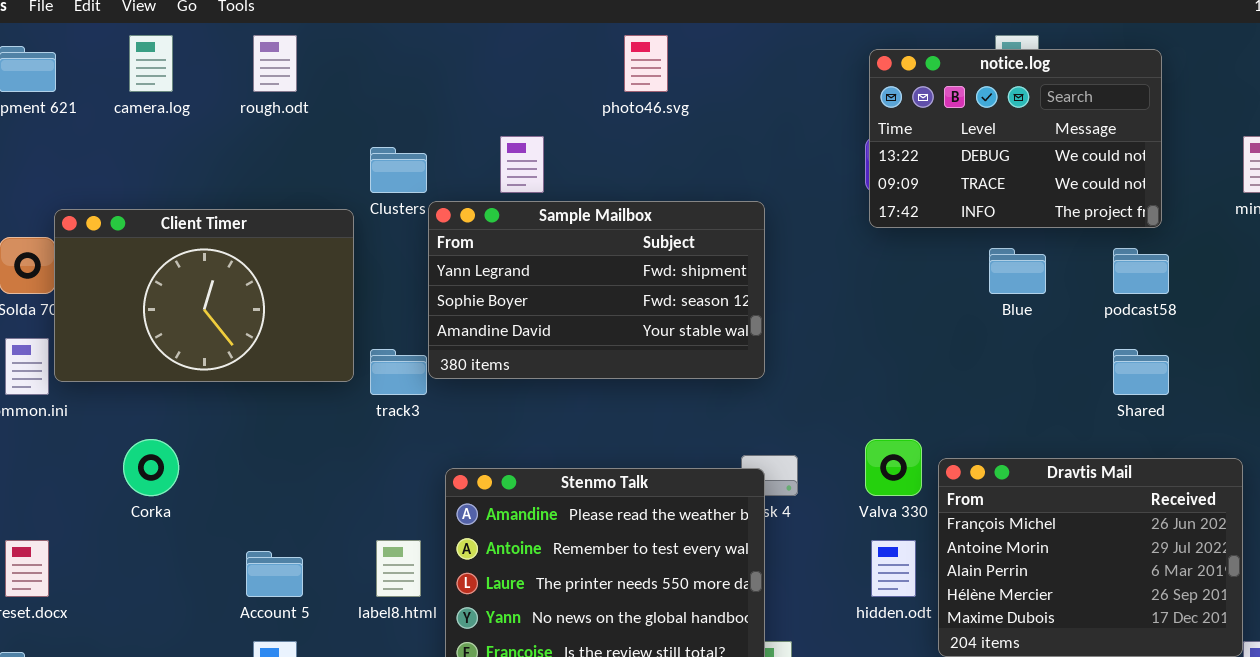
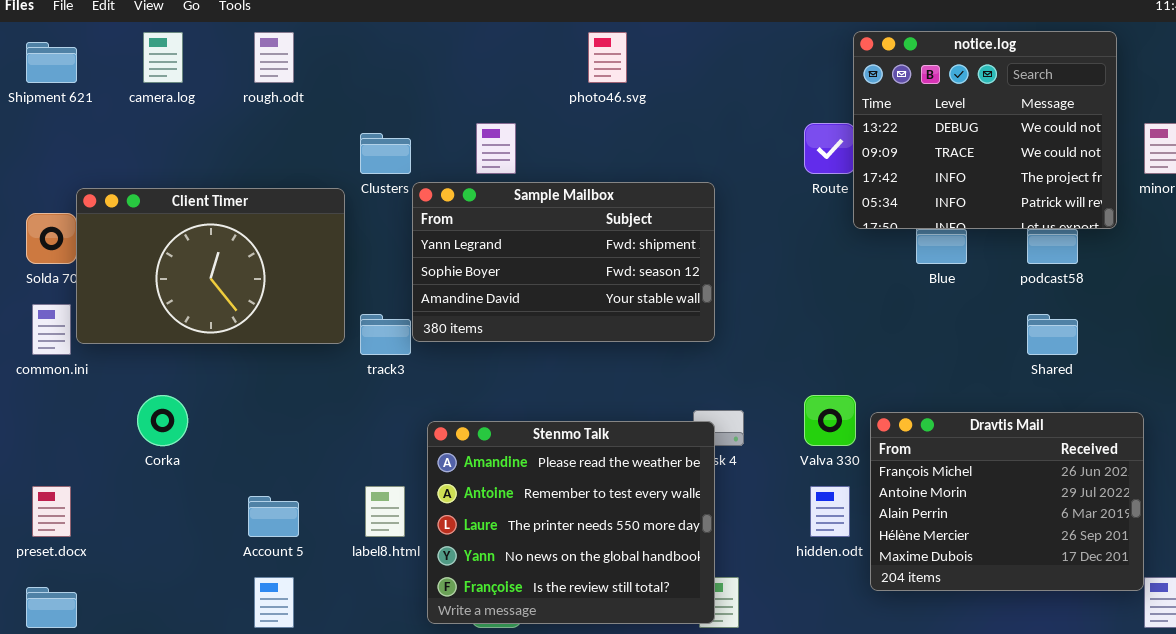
notice.log: [869,49,1162,228] -> [853,31,1117,229], moved, resized

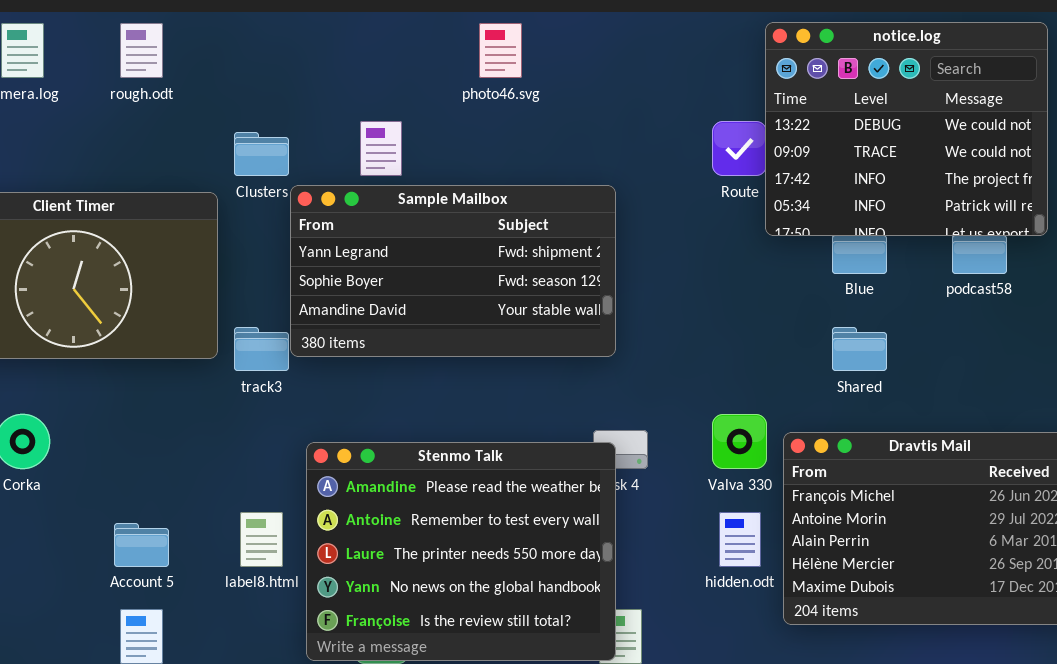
Shared: [1027,314,1078,355] -> [832,327,887,371], moved

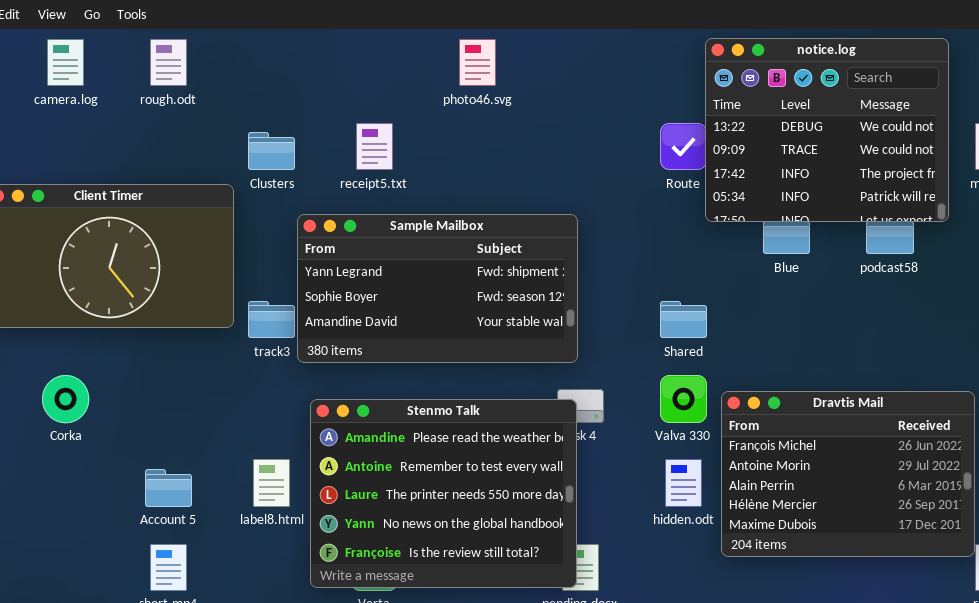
Sample Mailbox: [290,185,616,357] -> [297,214,578,363], moved
Shared: [832,327,887,371] -> [660,301,707,338], moved

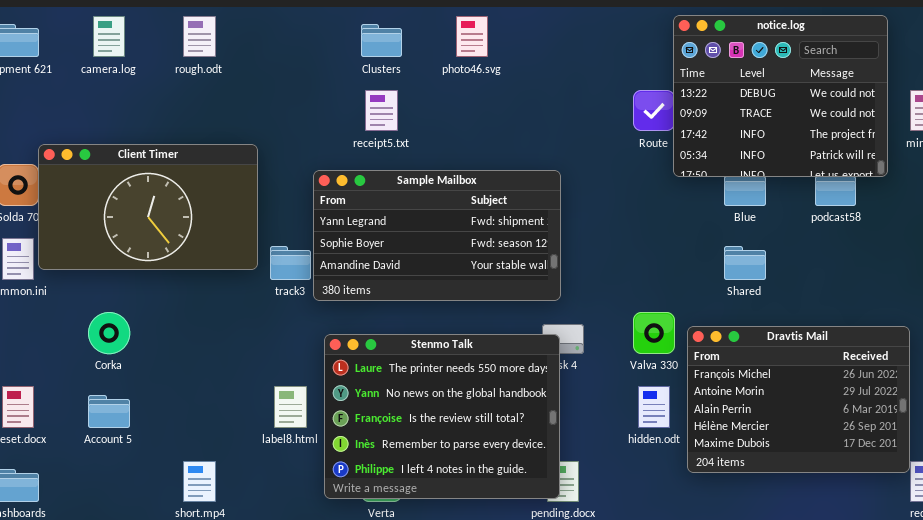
Clusters: [248,132,295,170] -> [361,24,402,57], moved
Shared: [660,301,707,338] -> [724,246,766,280], moved
Stenmo Talk: [310,399,577,588] -> [324,334,560,499], scrolled down 2 rows
Account 5: [145,469,192,507] -> [88,395,130,428], moved

